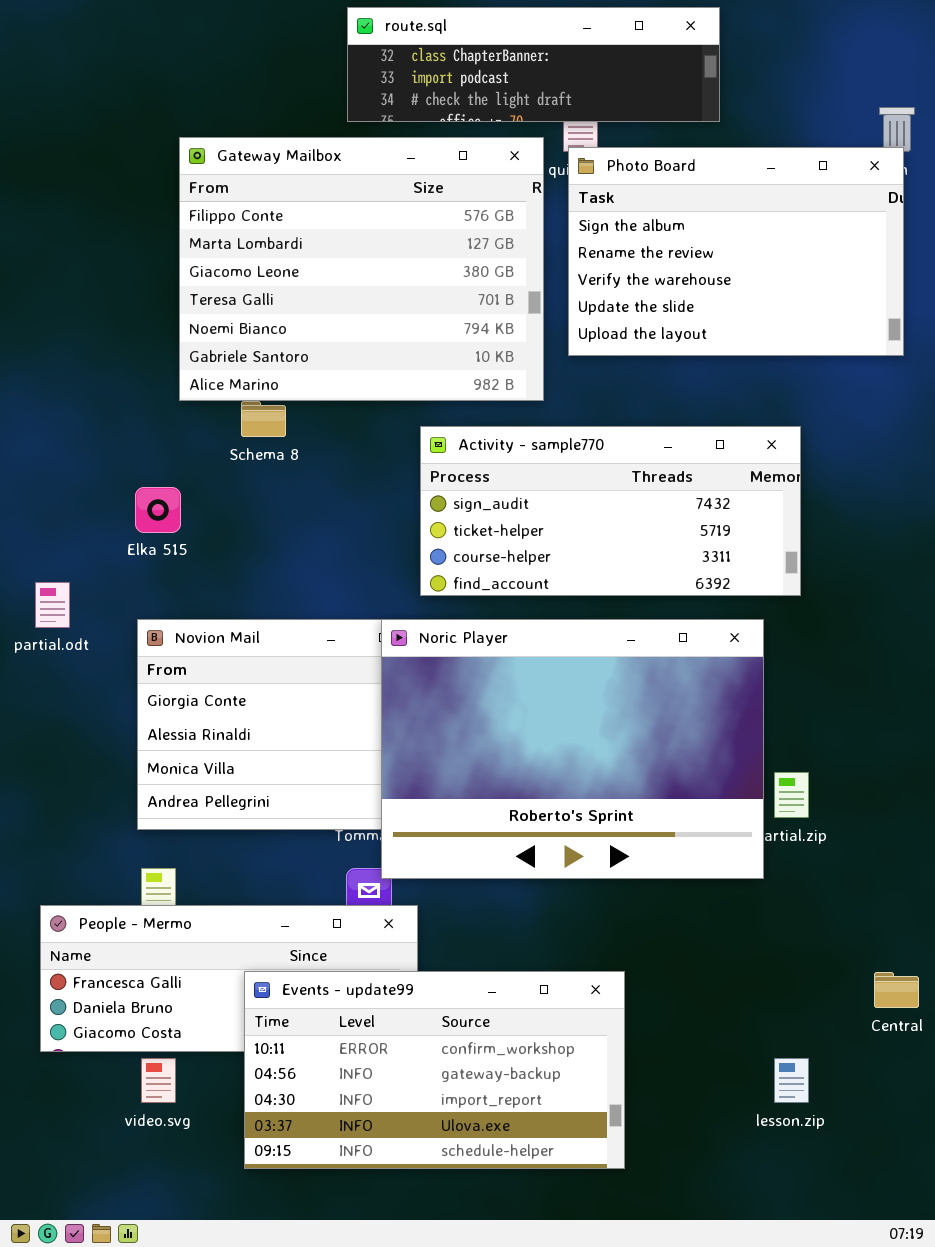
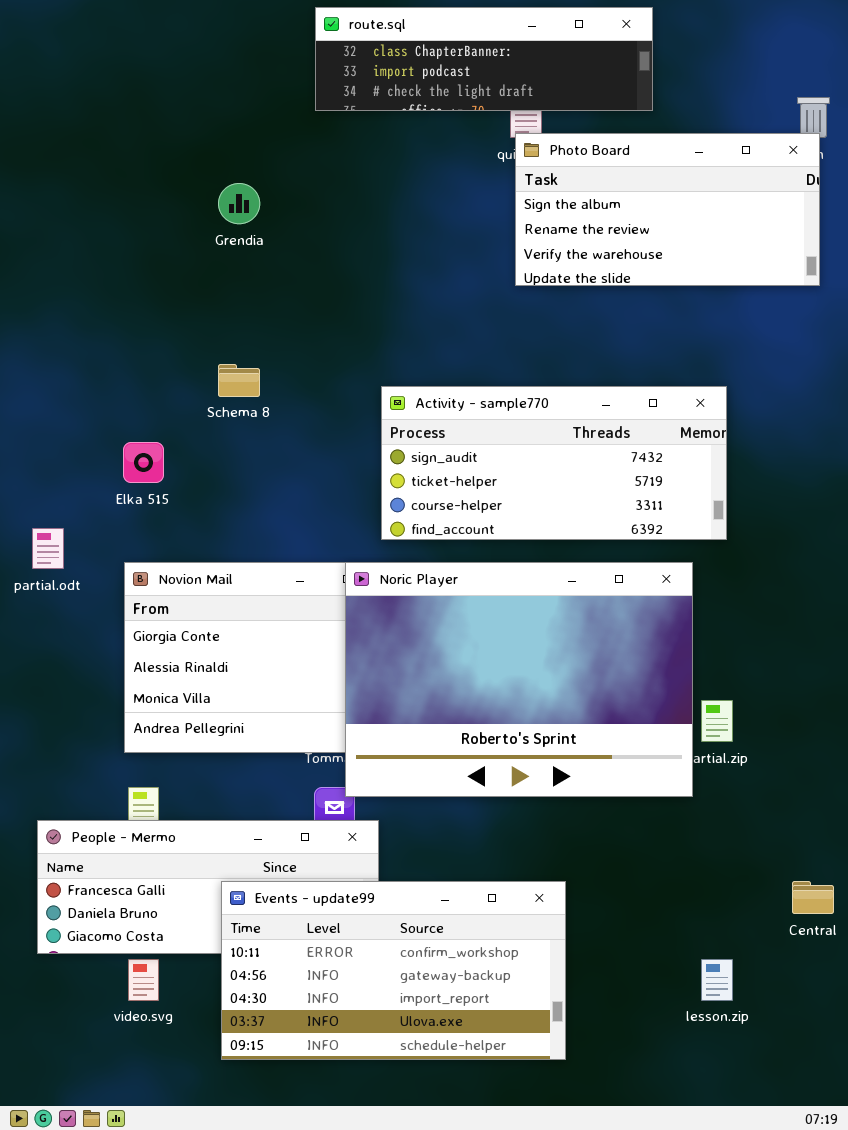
Gateway Mailbox: [179,137,544,401] -> none, closed
Photo Board: [568,147,904,356] -> [515,133,820,286], resized

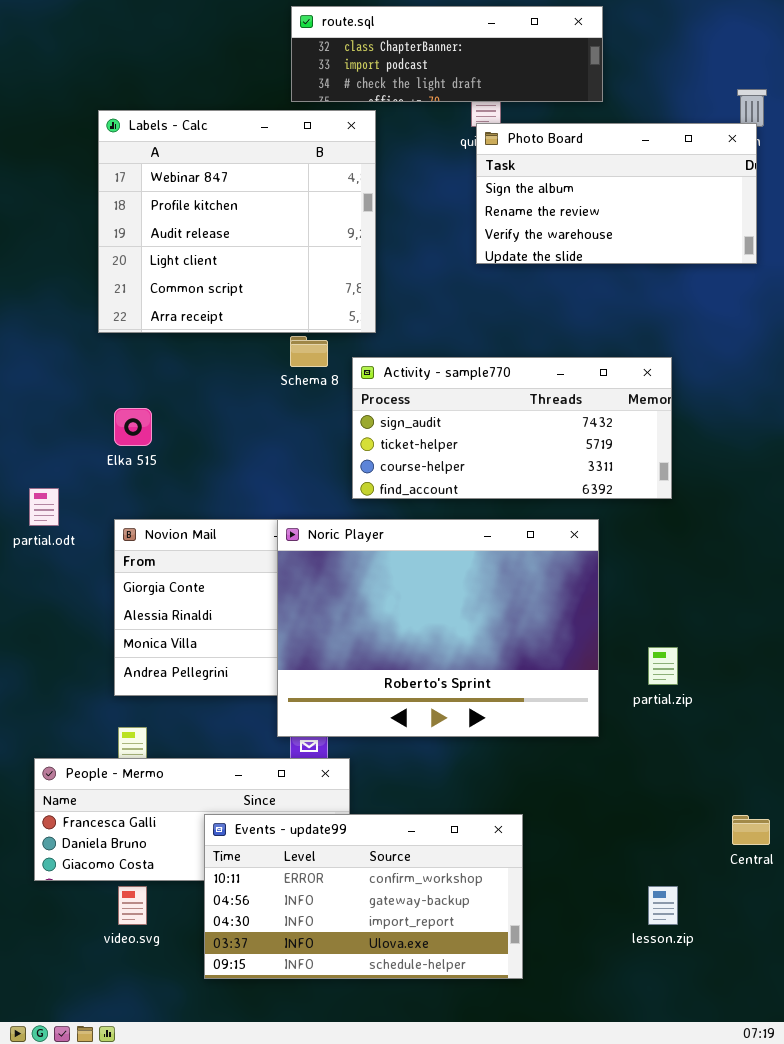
Labels - Calc: none -> [98,110,376,333], opened
Schema 8: [218,364,260,397] -> [290,336,328,367], moved
Noric Player: [345,562,693,797] -> [277,519,599,737], moved

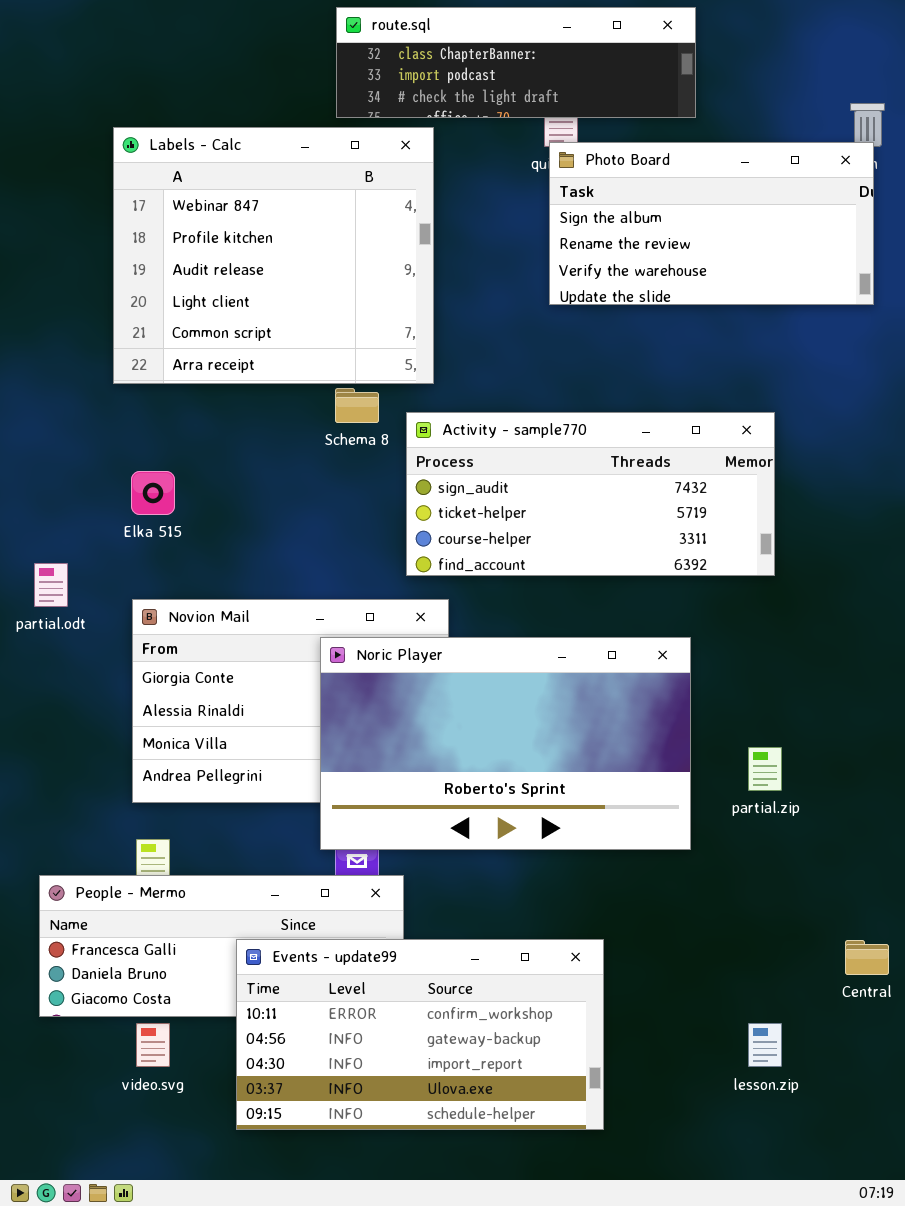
Noric Player: [277,519,599,737] -> [320,637,691,850], resized

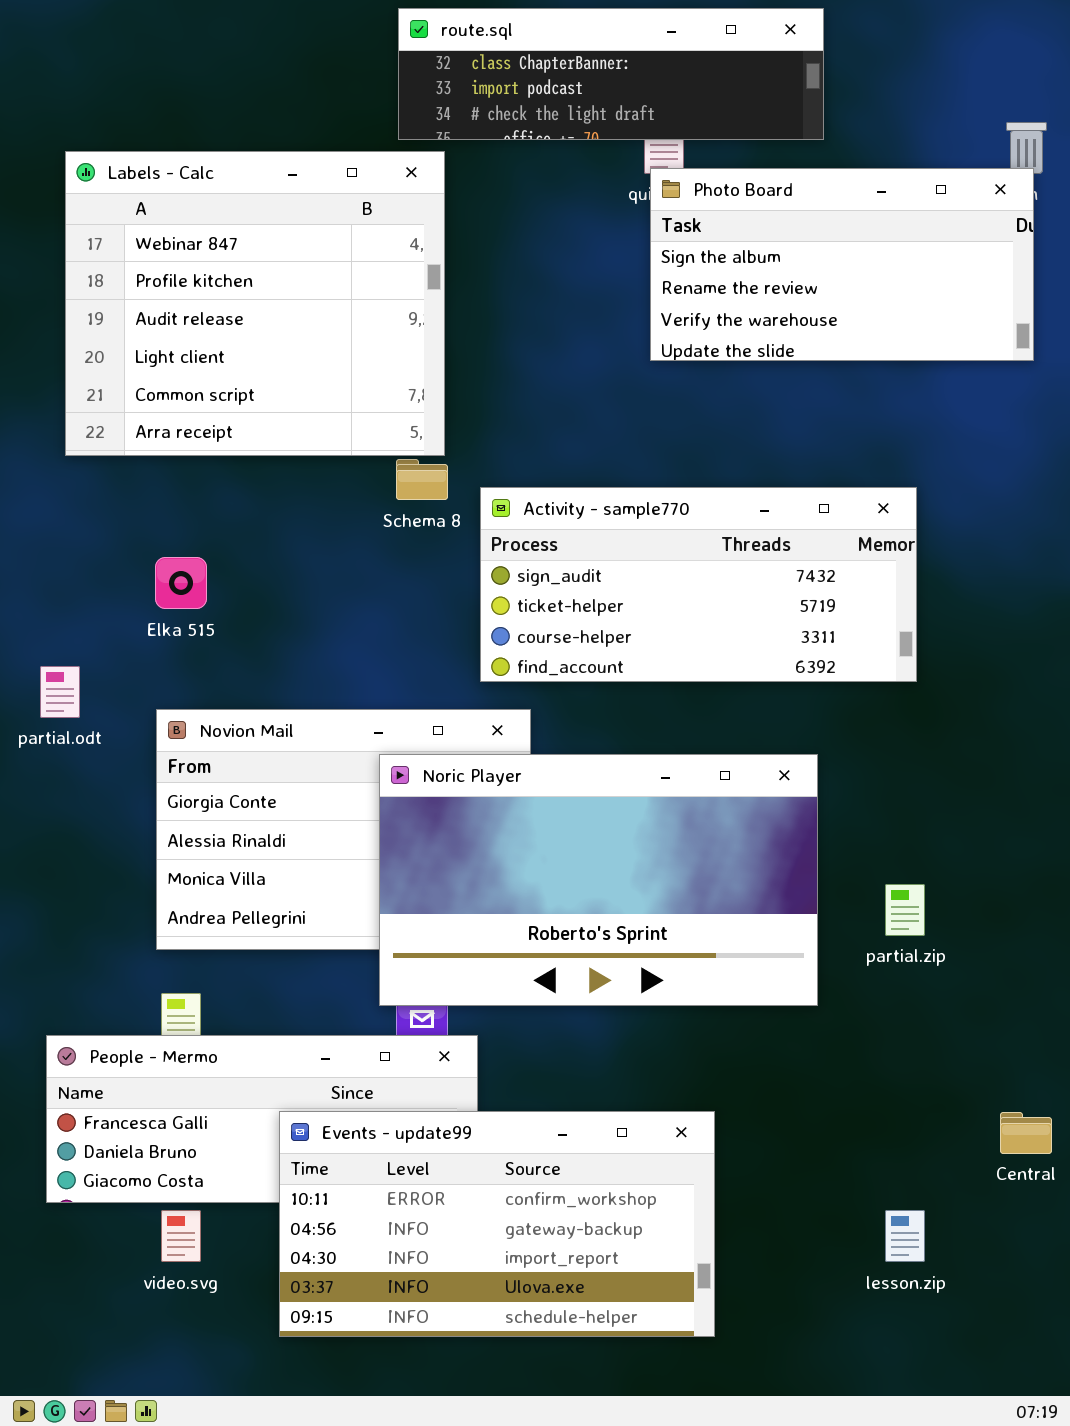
Labels - Calc: [113,127,434,384] -> [65,151,445,456], moved

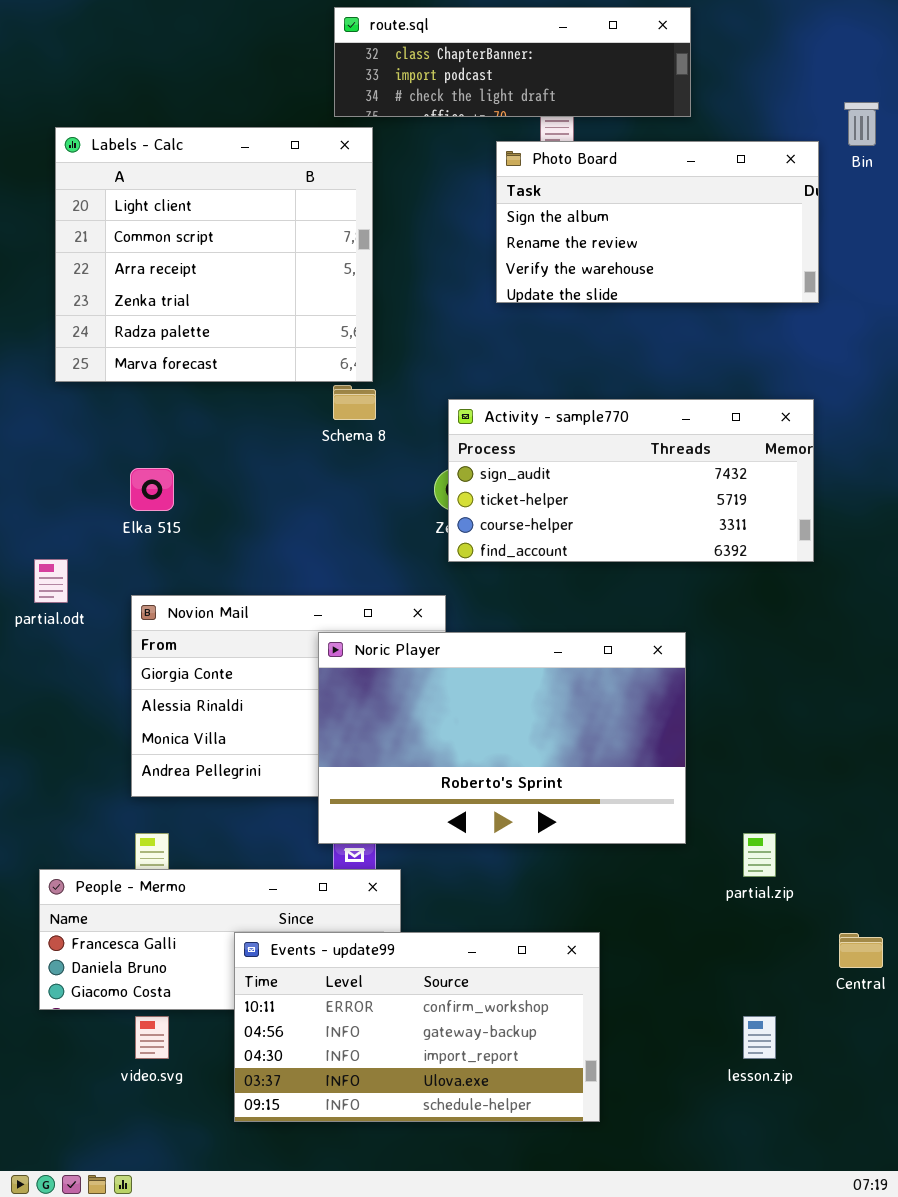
Labels - Calc: [65,151,445,456] -> [55,127,373,382], scrolled down 3 rows
Photo Board: [650,168,1034,361] -> [496,141,819,303], moved
Activity - sample770: [480,487,917,682] -> [448,399,814,562], moved
partial.zip: [885,884,925,936] -> [743,833,776,877], moved

